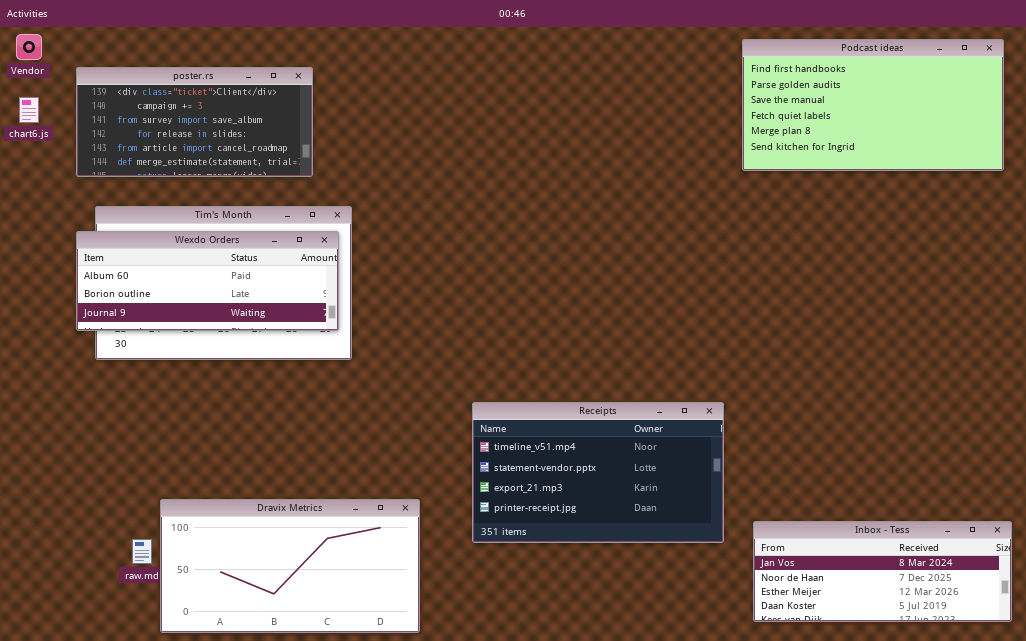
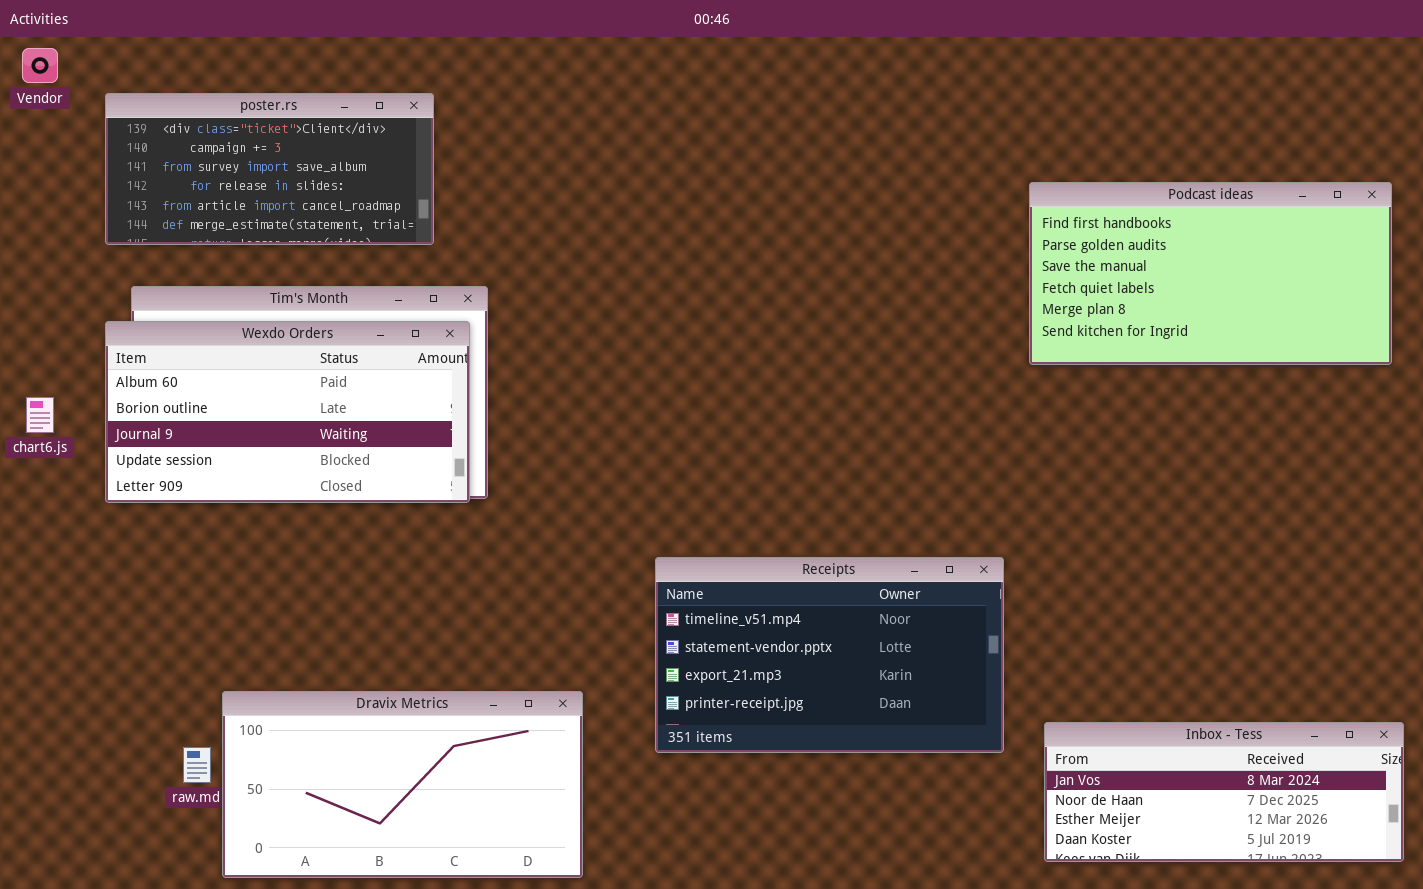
Podcast ideas: [742,39,1004,171] -> [1029,182,1392,365], moved
chart6.js: [19,97,39,123] -> [26,397,54,433], moved
Wexdo Orders: [76,231,339,331] -> [105,321,470,503], resized

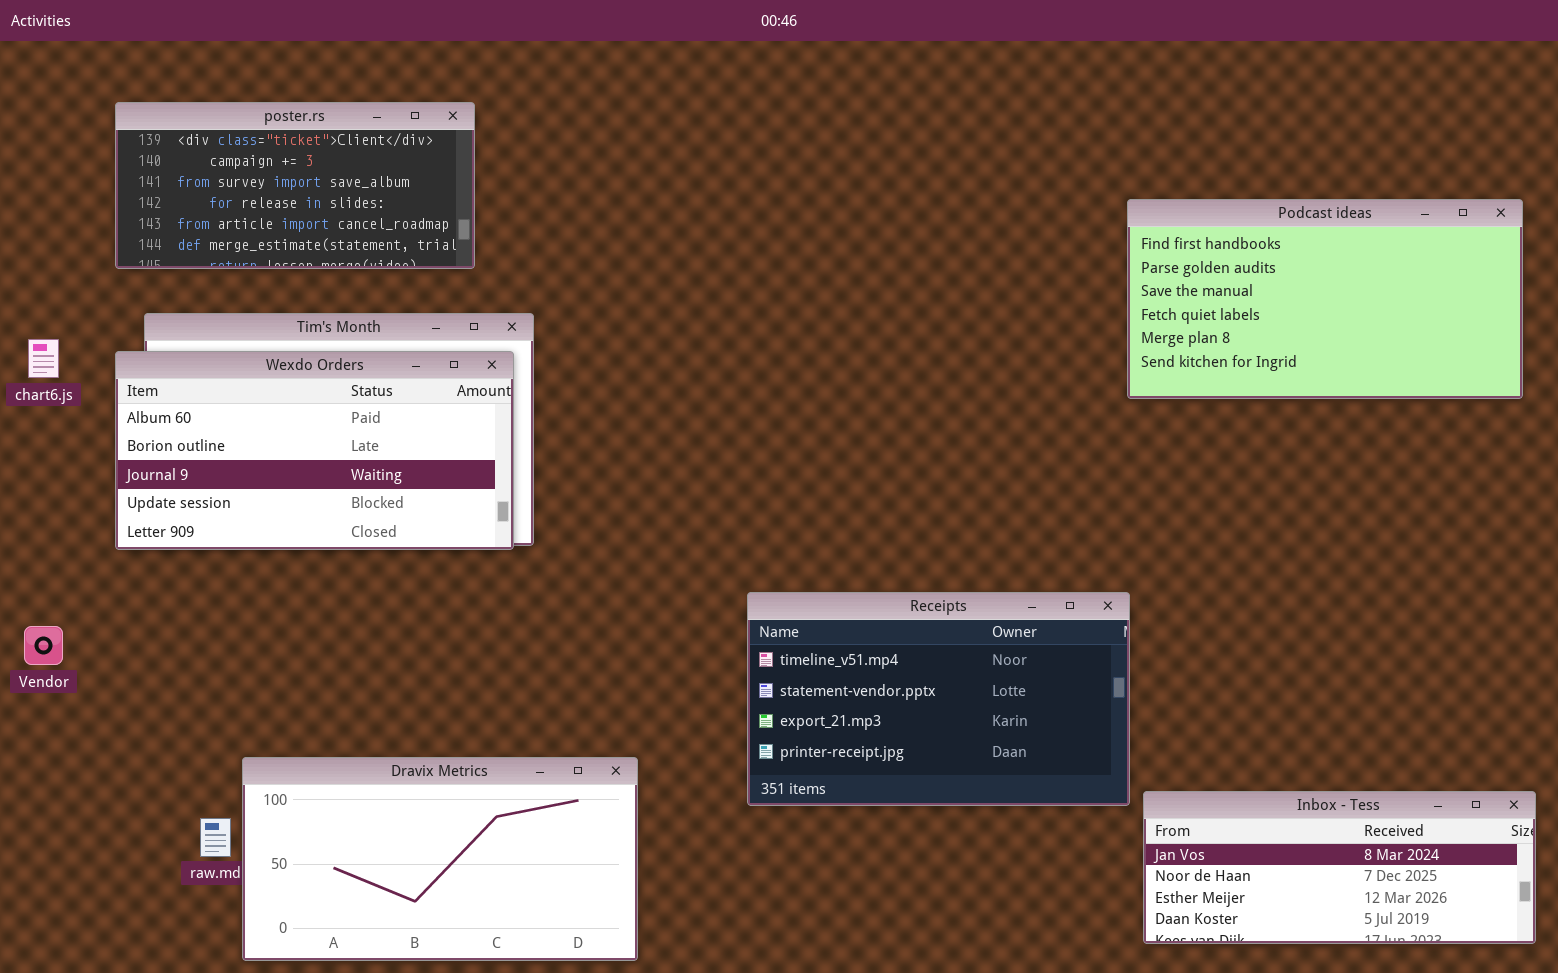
Vendor: [22,48,58,83] -> [24,626,63,665], moved
chart6.js: [26,397,54,433] -> [28,339,59,378], moved
Receipts: [655,557,1004,753] -> [747,592,1130,806], moved

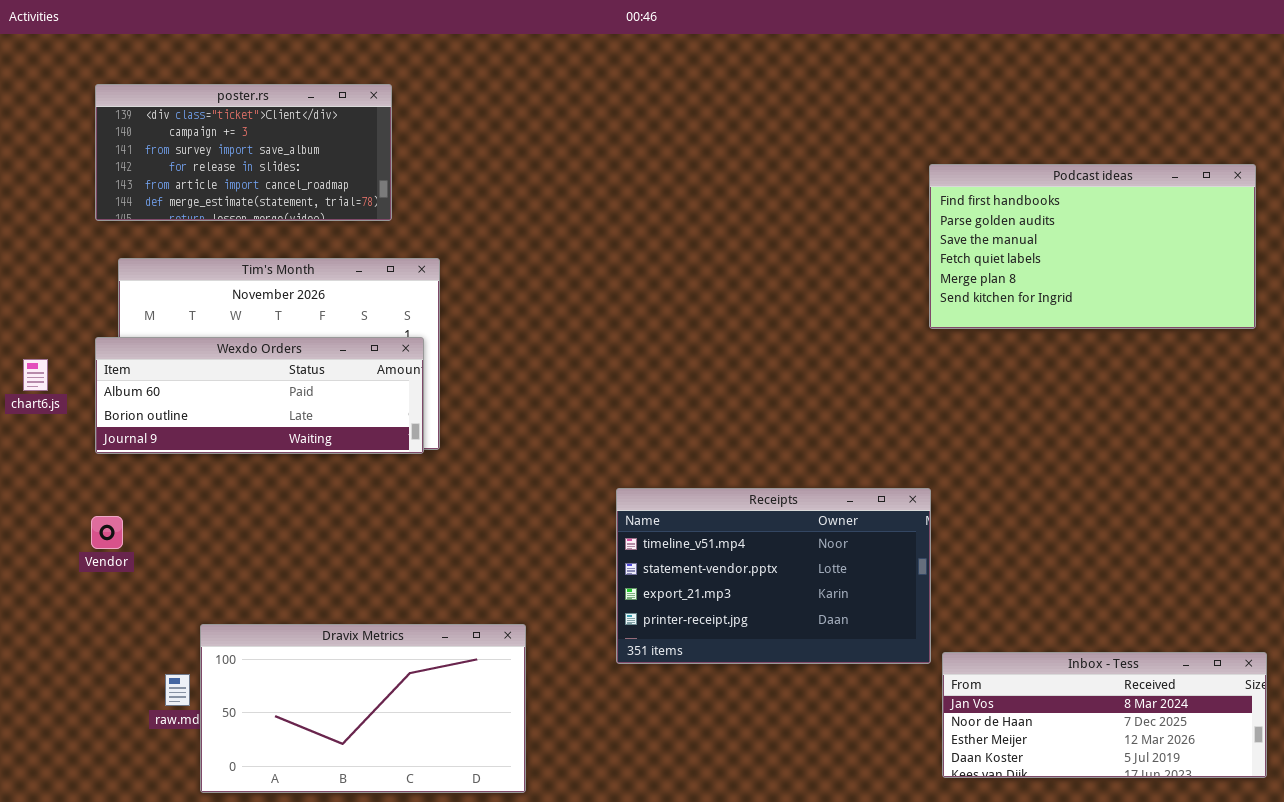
chart6.js: [28,339,59,378] -> [23,359,48,391], moved
Wexdo Orders: [115,351,514,550] -> [95,337,424,454], resized
Vendor: [24,626,63,665] -> [91,516,123,549], moved

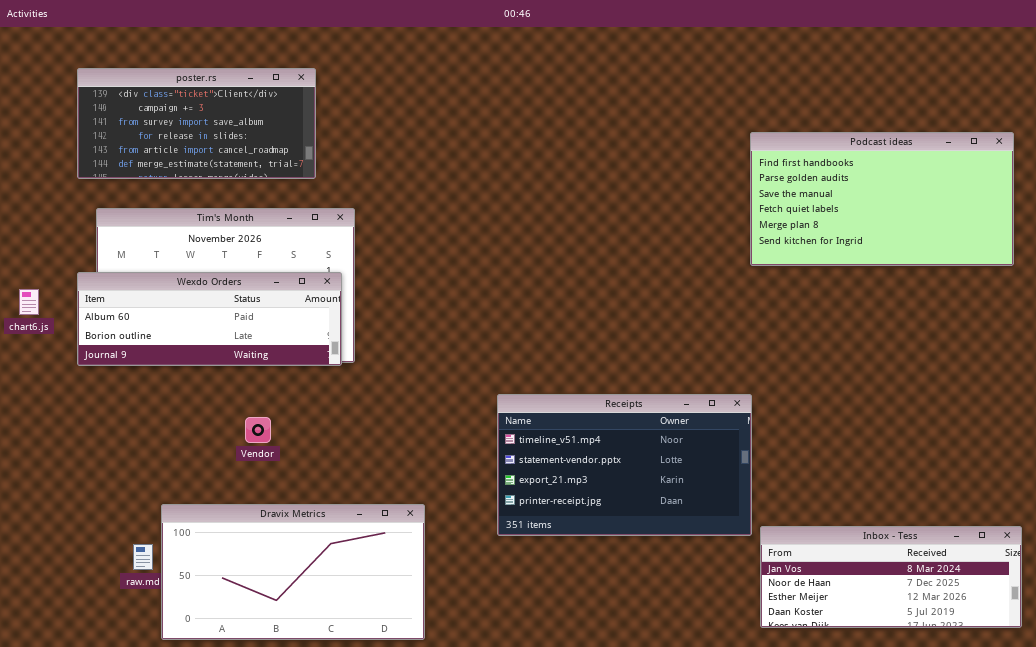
Vendor: [91,516,123,549] -> [245,417,271,443], moved

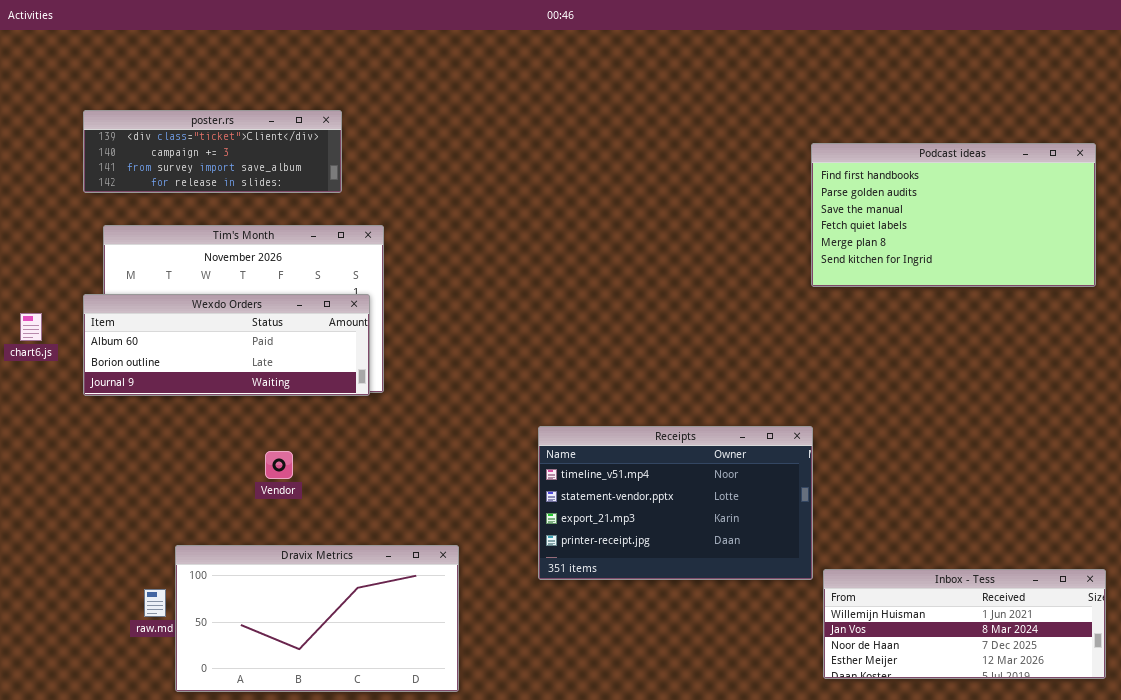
poster.rs: [77,68,316,179] -> [83,110,342,193], resized
Inbox - Tess: [760,526,1022,628] -> [823,569,1106,679], scrolled up 1 row

